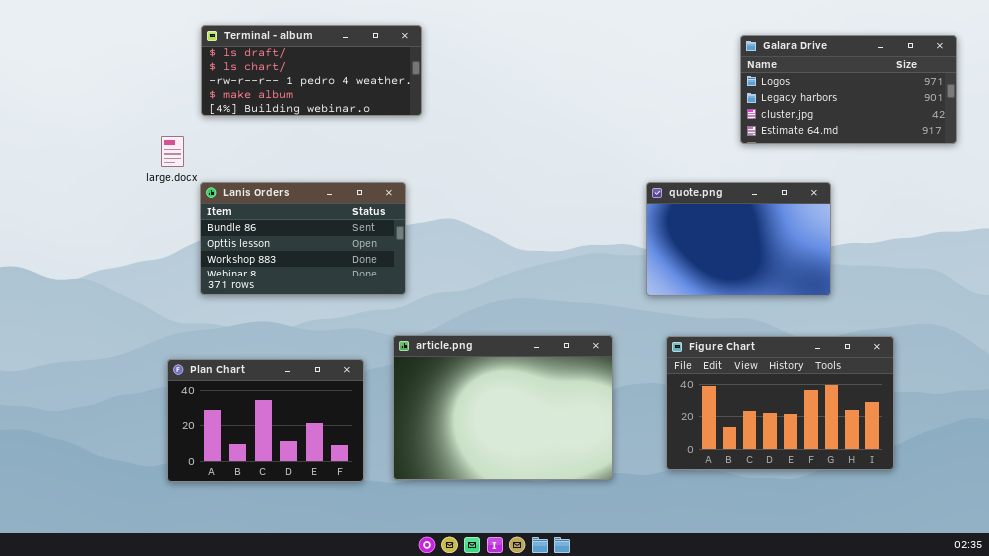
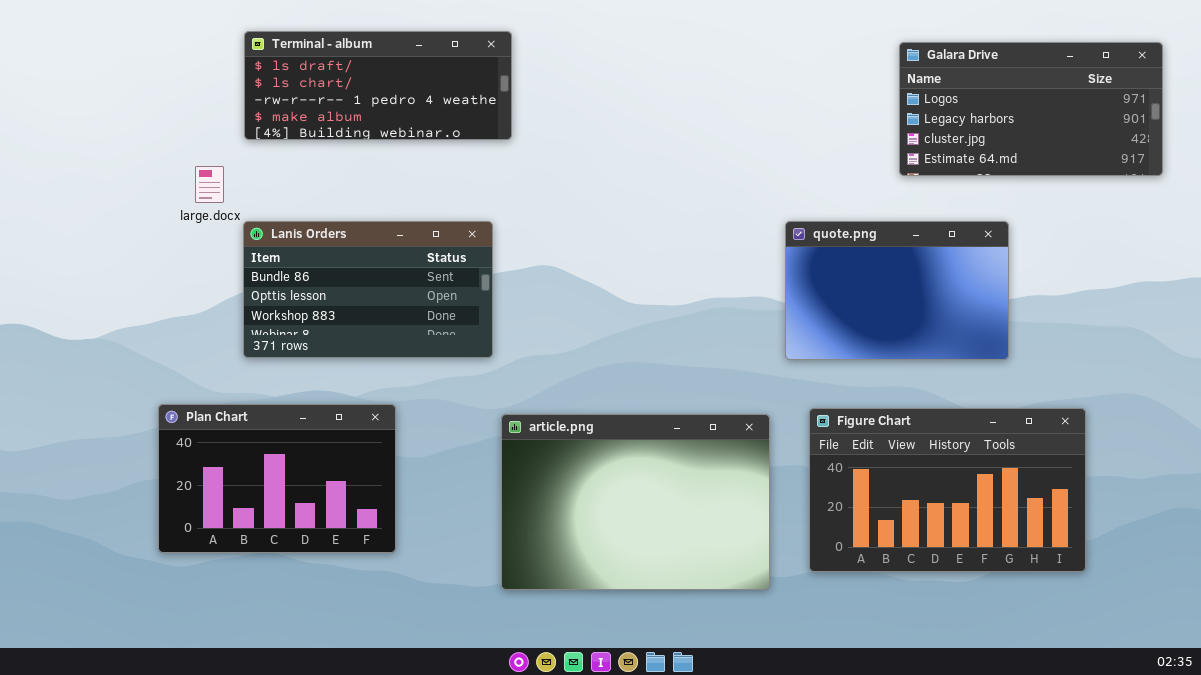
article.png: [393,335,613,480] -> [501,414,770,590], moved
Plan Chart: [167,359,364,482] -> [158,404,396,553], moved

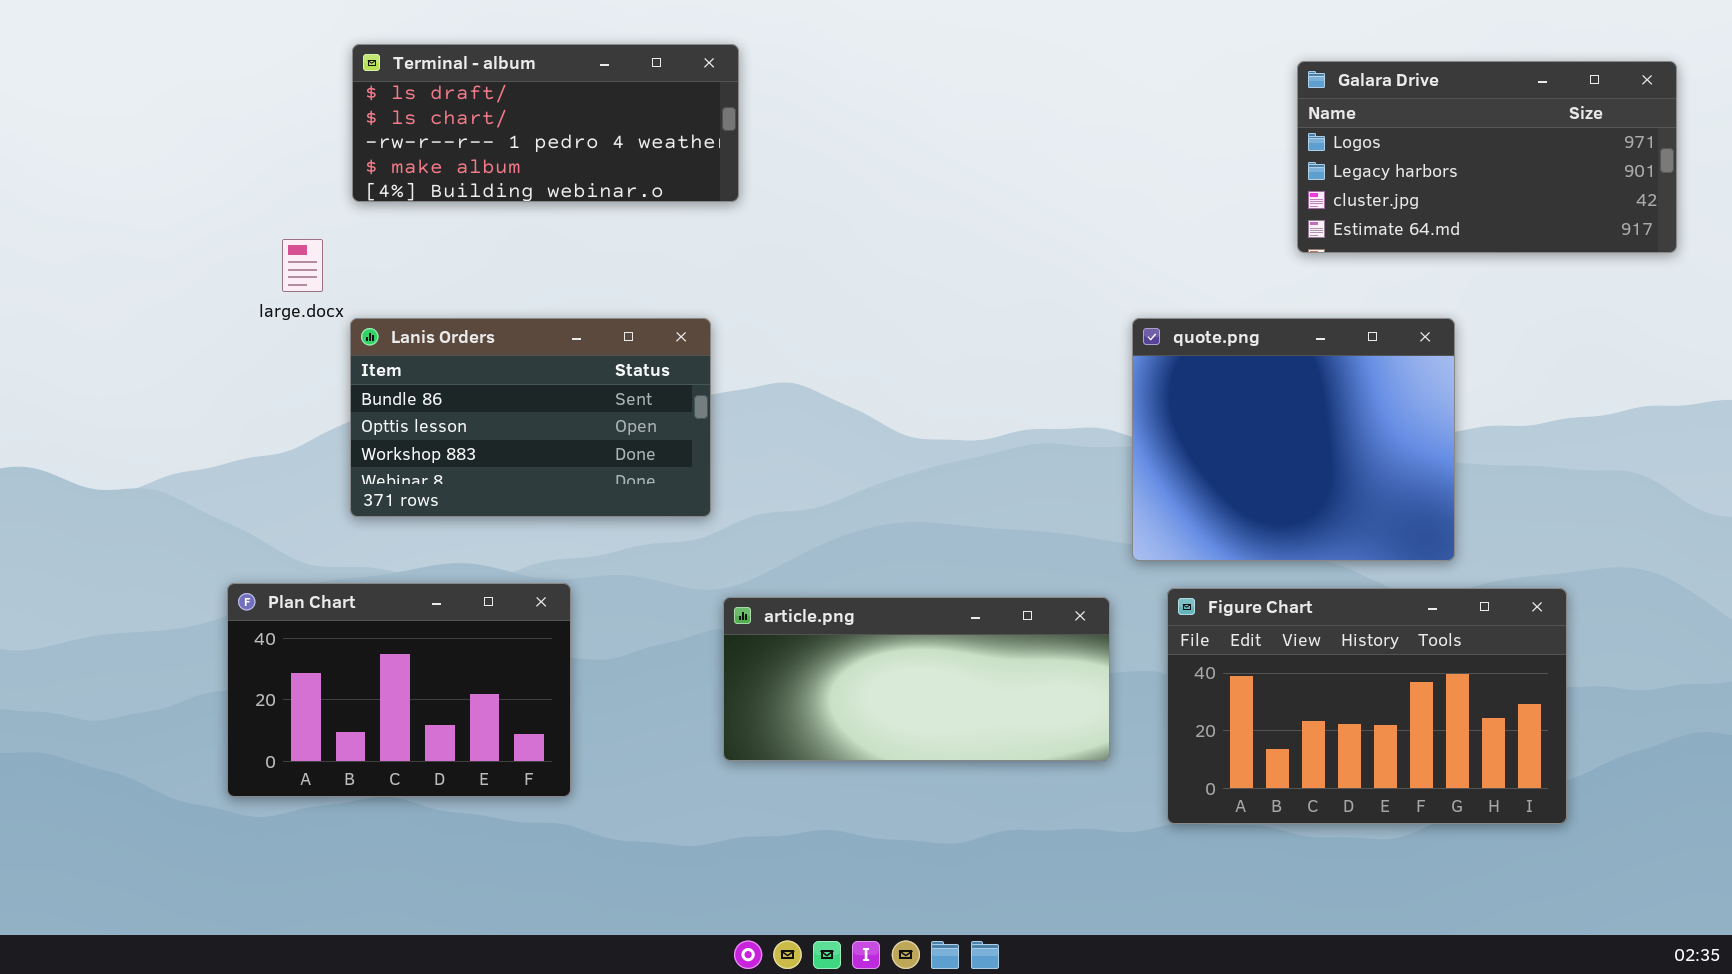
quote.png: [785,221,1009,360] -> [1132,318,1455,561], resized
article.png: [501,414,770,590] -> [723,597,1110,761], resized

